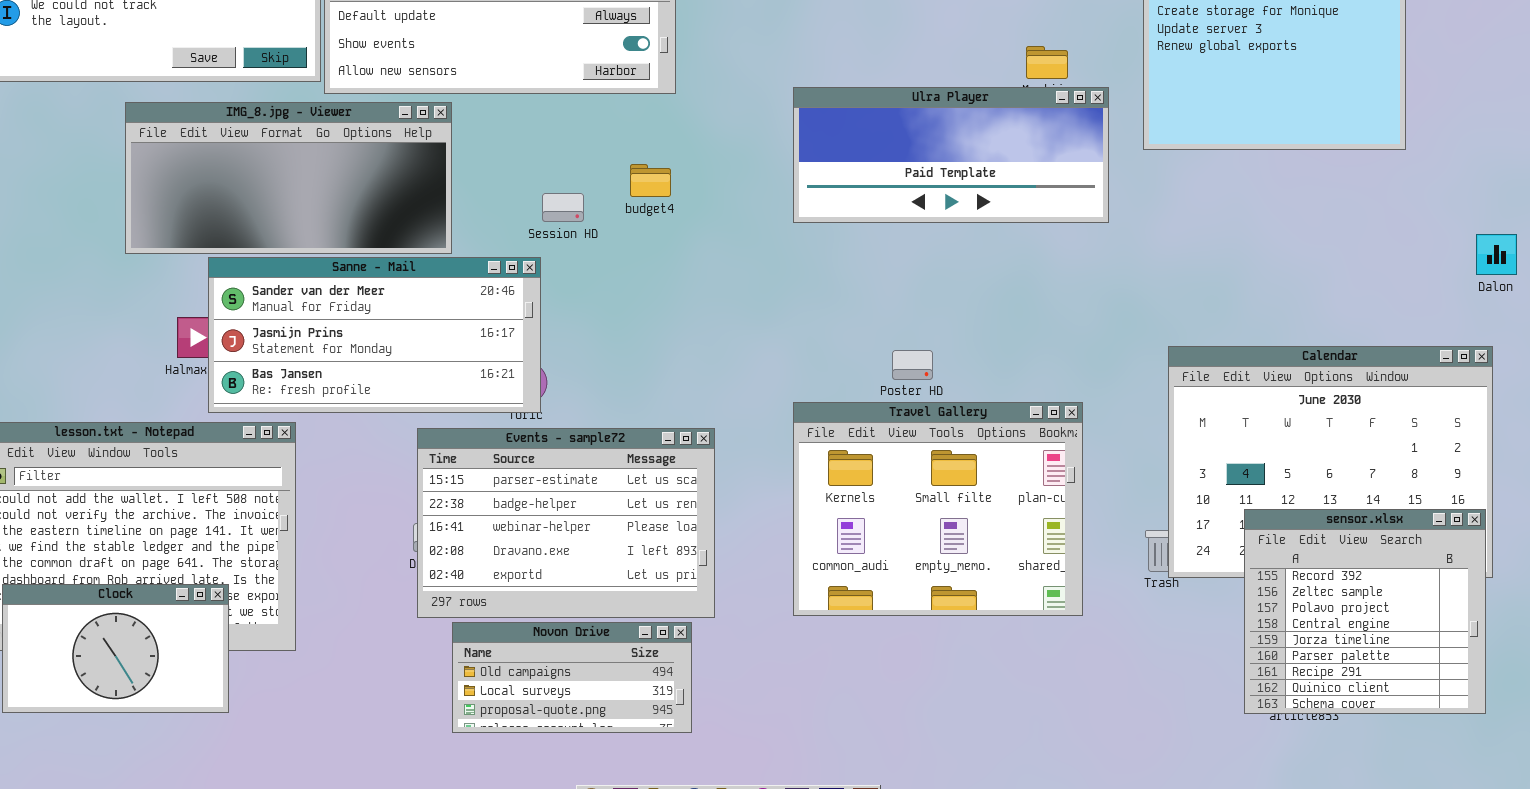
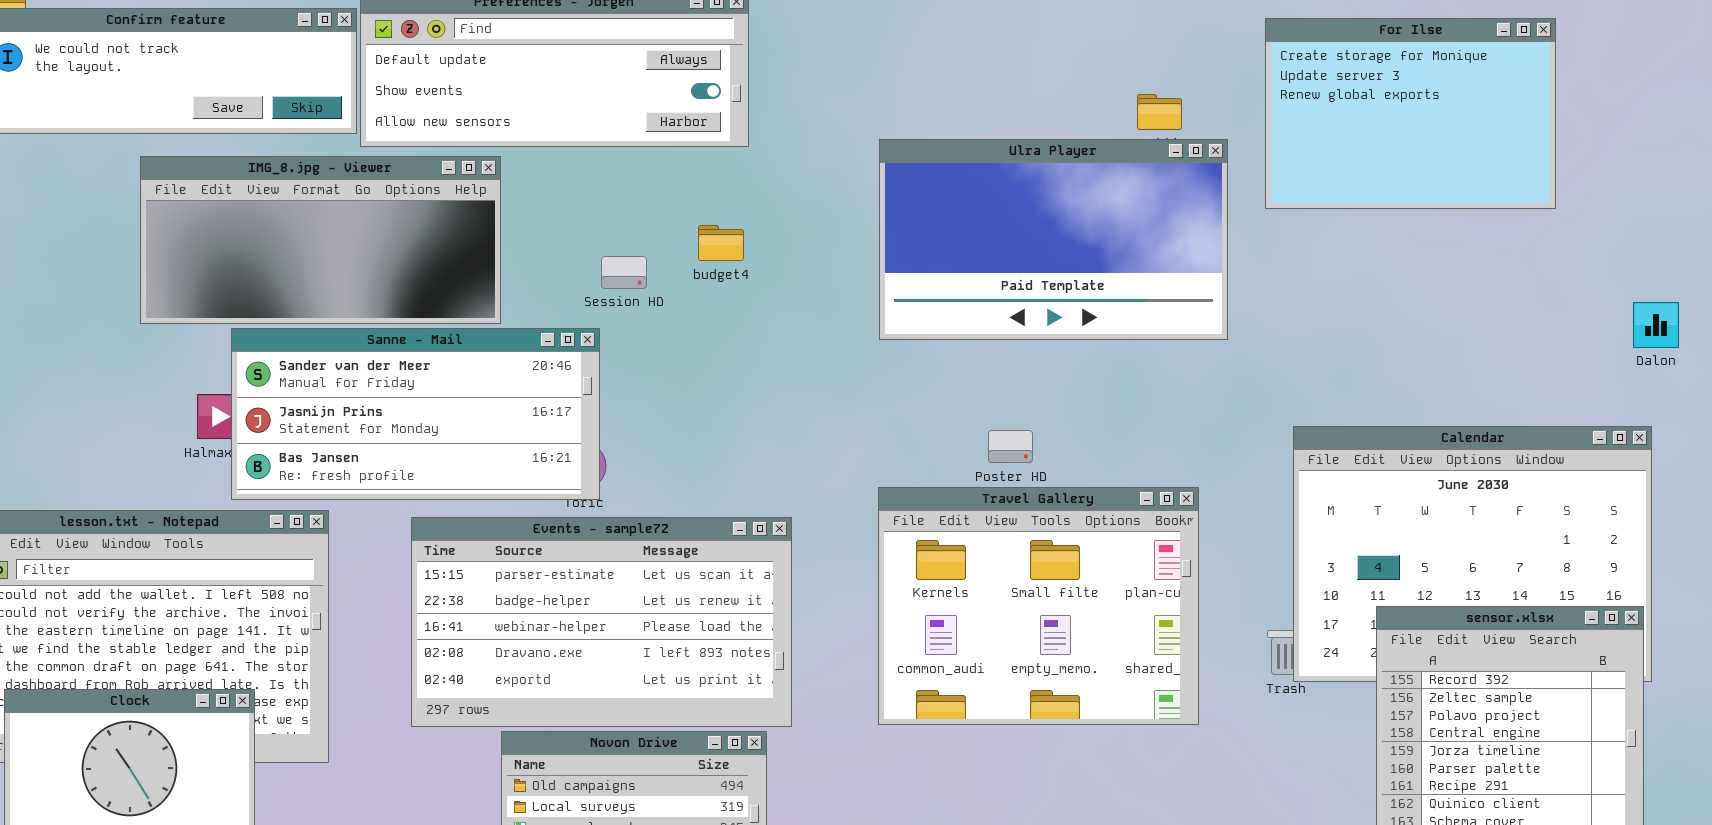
Ulra Player: [793,87,1109,223] -> [879,139,1228,340], resized
Events - sample72: [417,428,715,618] -> [411,517,792,727], resized

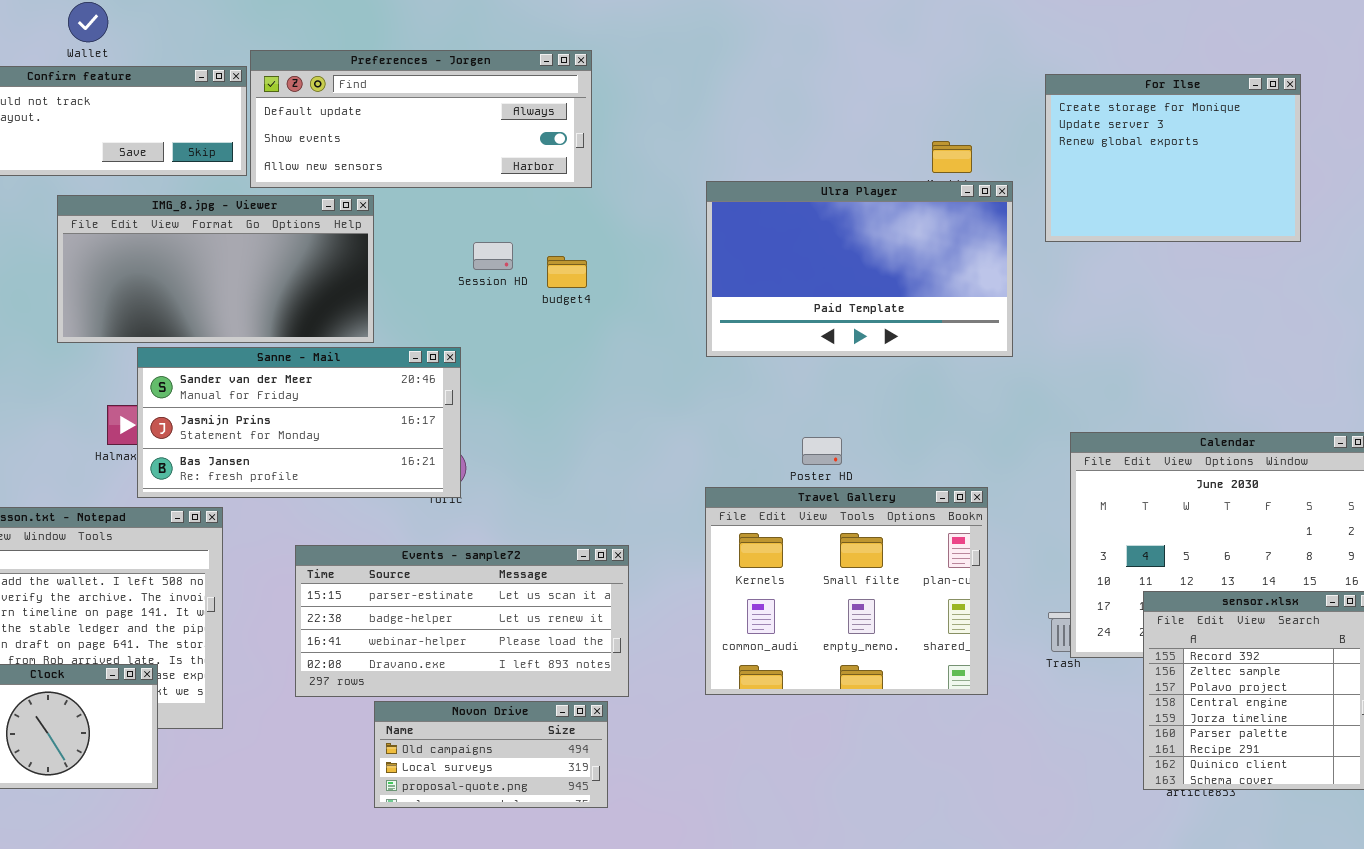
Session HD: [601,256,647,289] -> [473,242,513,270], moved
Events - sample72: [411,517,792,727] -> [295,545,629,697], resized

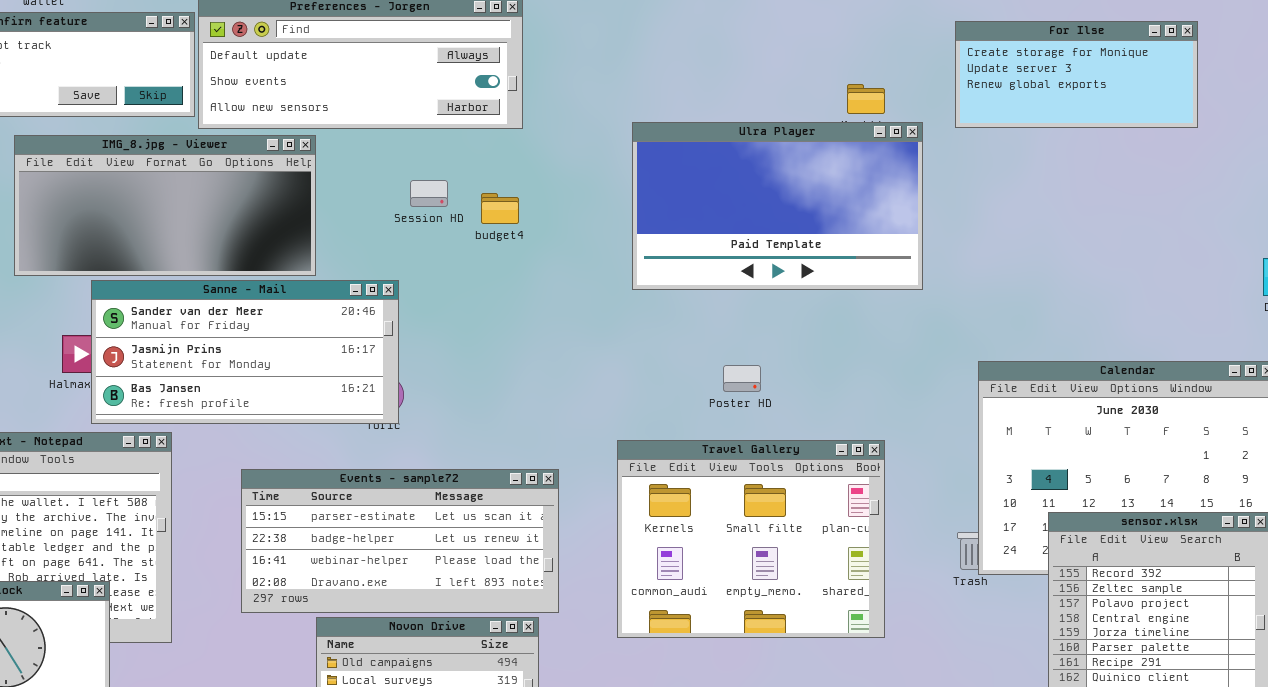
For Ilse: [1045,74,1301,242] -> [955,21,1198,128], resized
Travel Gallery: [705,487,988,695] -> [617,440,885,638], moved

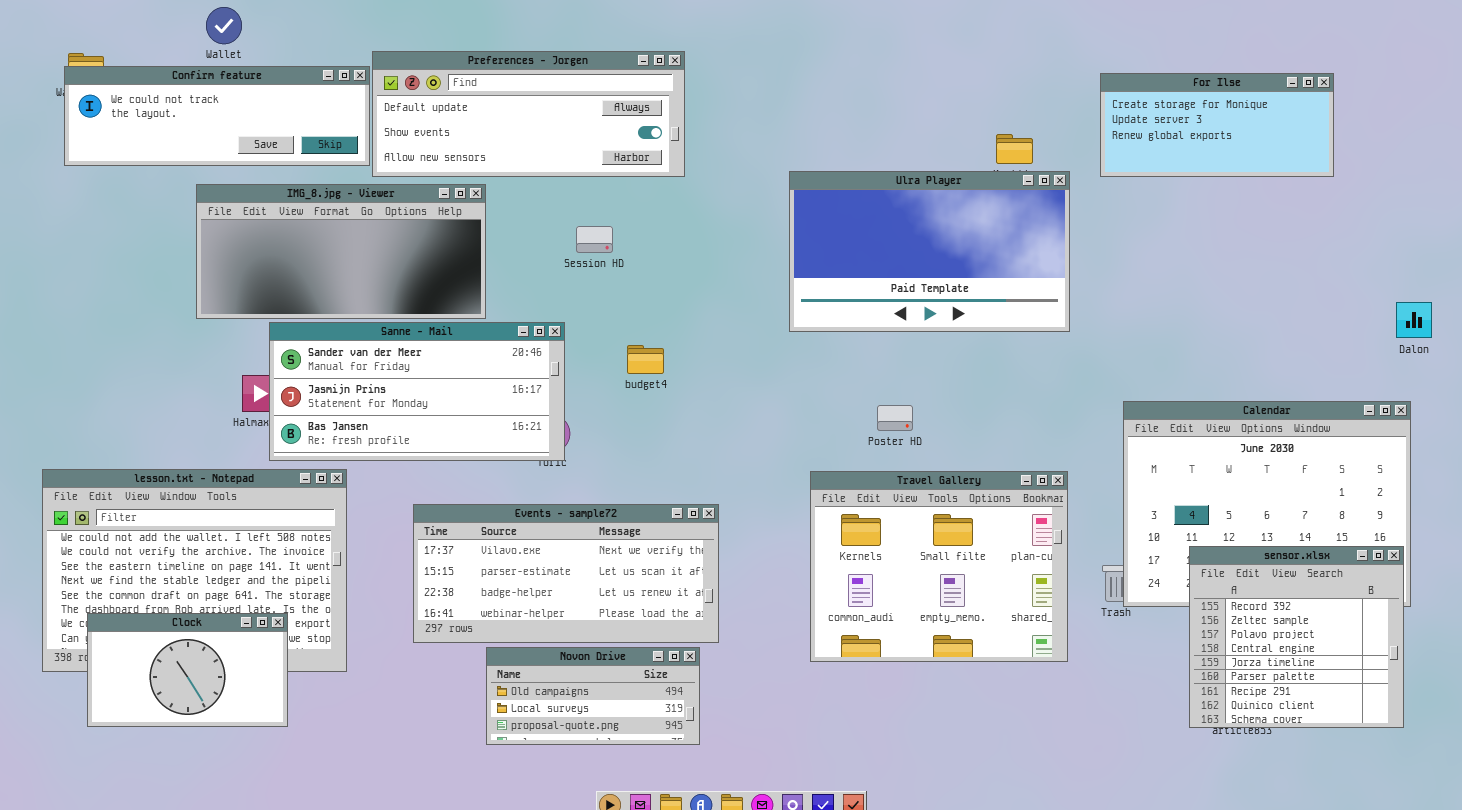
budget4: [481,193,519,224] -> [627,345,664,374], moved
Travel Gallery: [617,440,885,638] -> [810,471,1068,662], moved
Events - sample72: [241,469,559,613] -> [413,504,719,643], scrolled up 1 row

